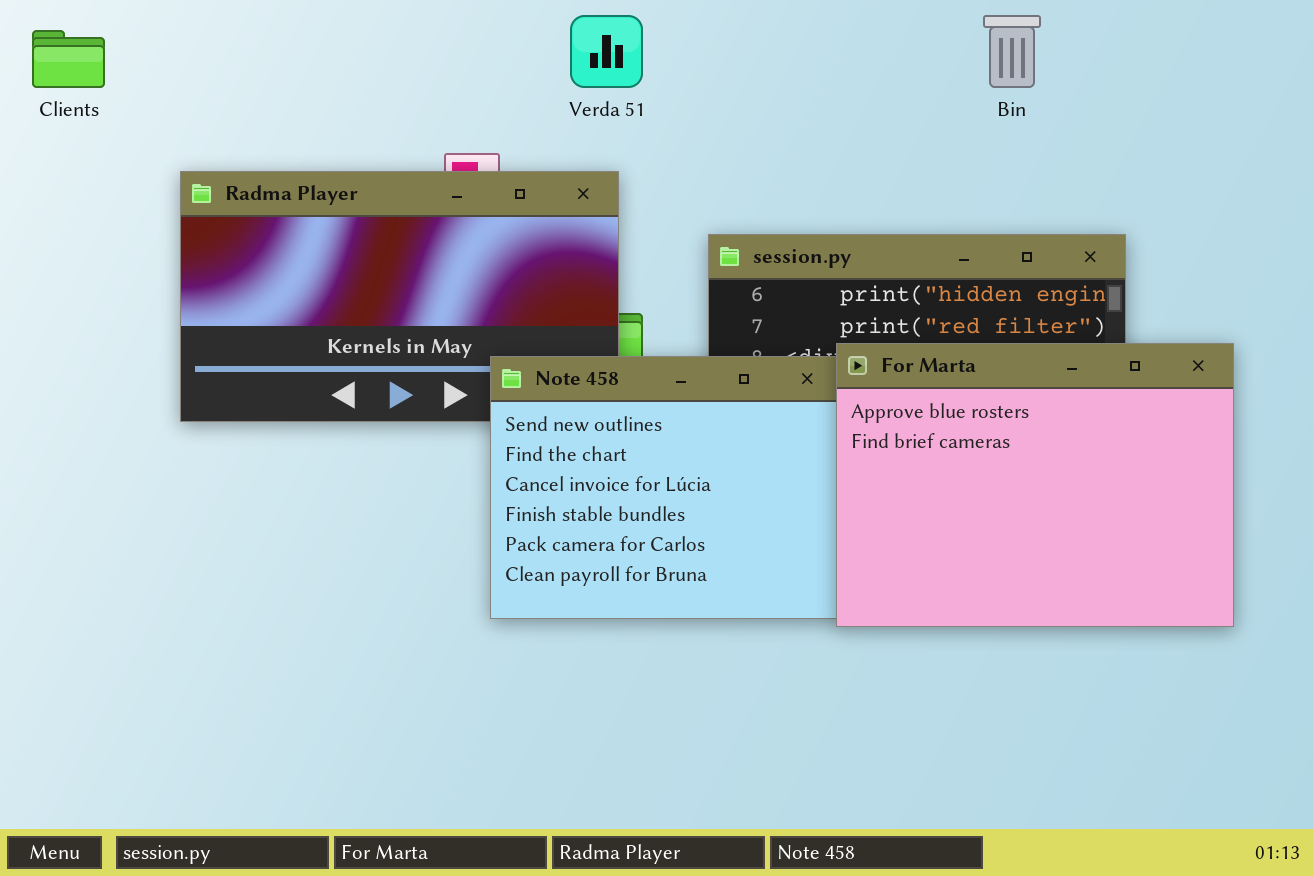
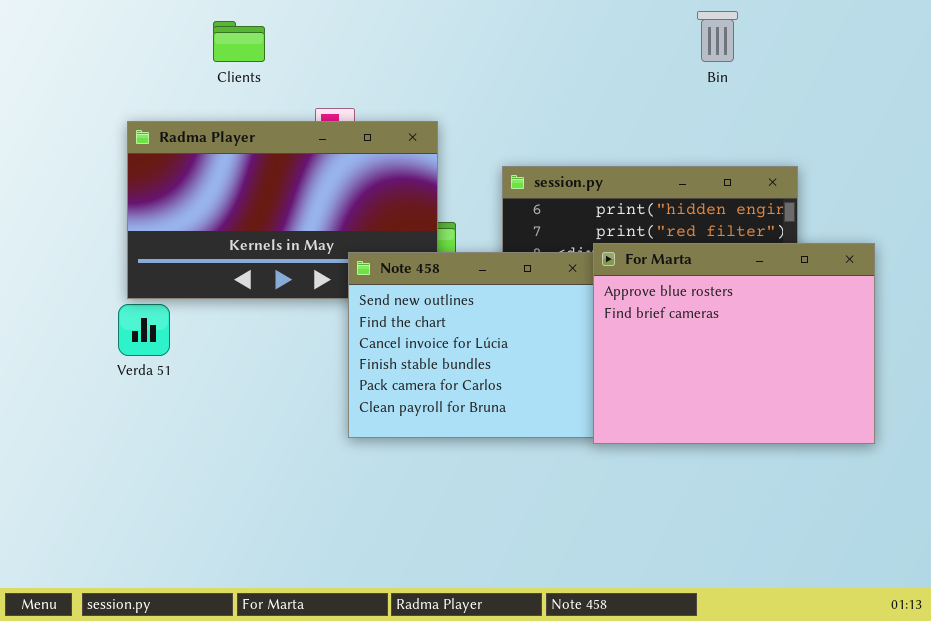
Verda 51: [570,15,643,88] -> [118,304,170,356], moved
Clients: [32,30,105,88] -> [213,21,265,62], moved

